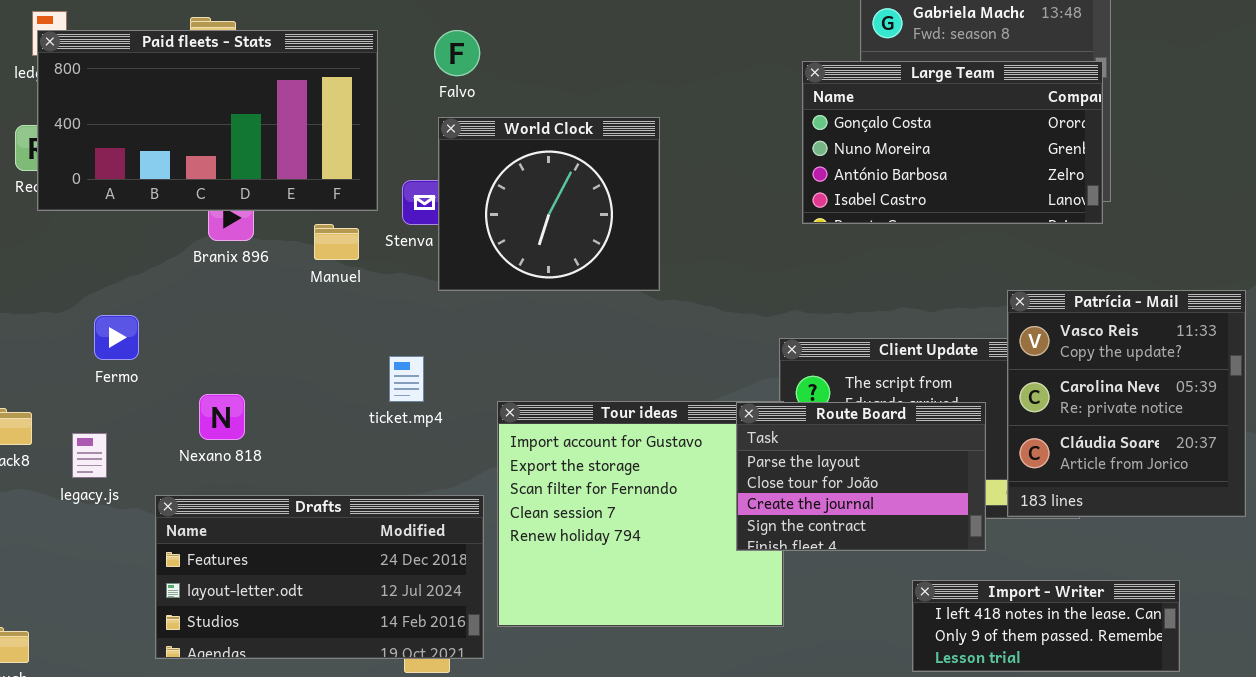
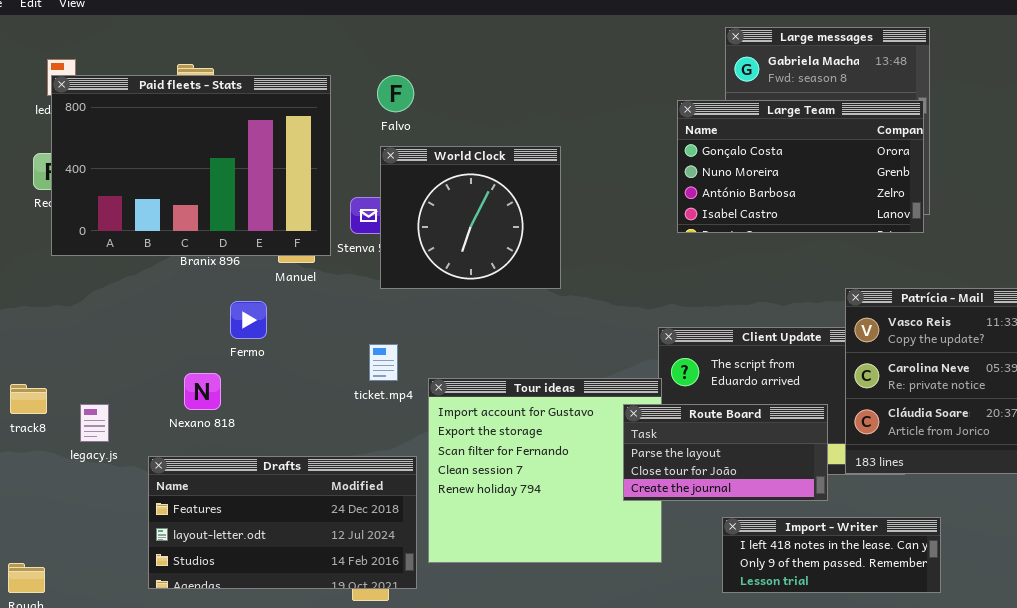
Paid fleets - Stats: [37,30,378,211] -> [51,75,331,256], resized
Fermo: [94,315,139,360] -> [230,301,267,339], moved
ticket.mp4: [389,356,424,402] -> [369,344,398,381], moved
Route Board: [736,402,986,551] -> [623,404,828,501], resized
Import - Writer: [912,580,1180,672] -> [722,517,941,593], moved

